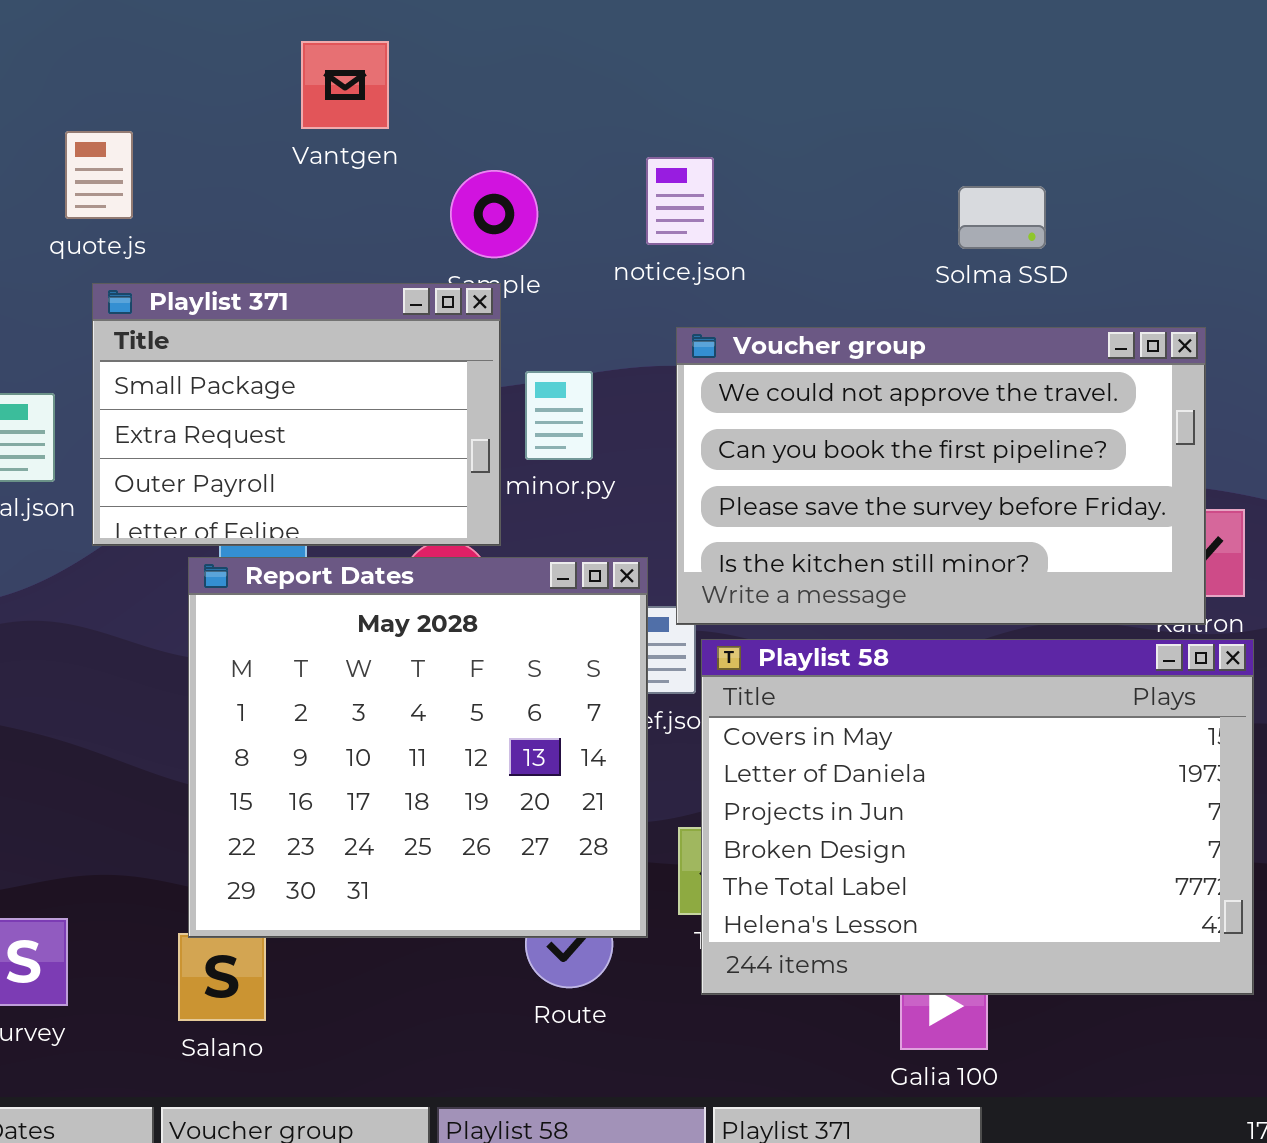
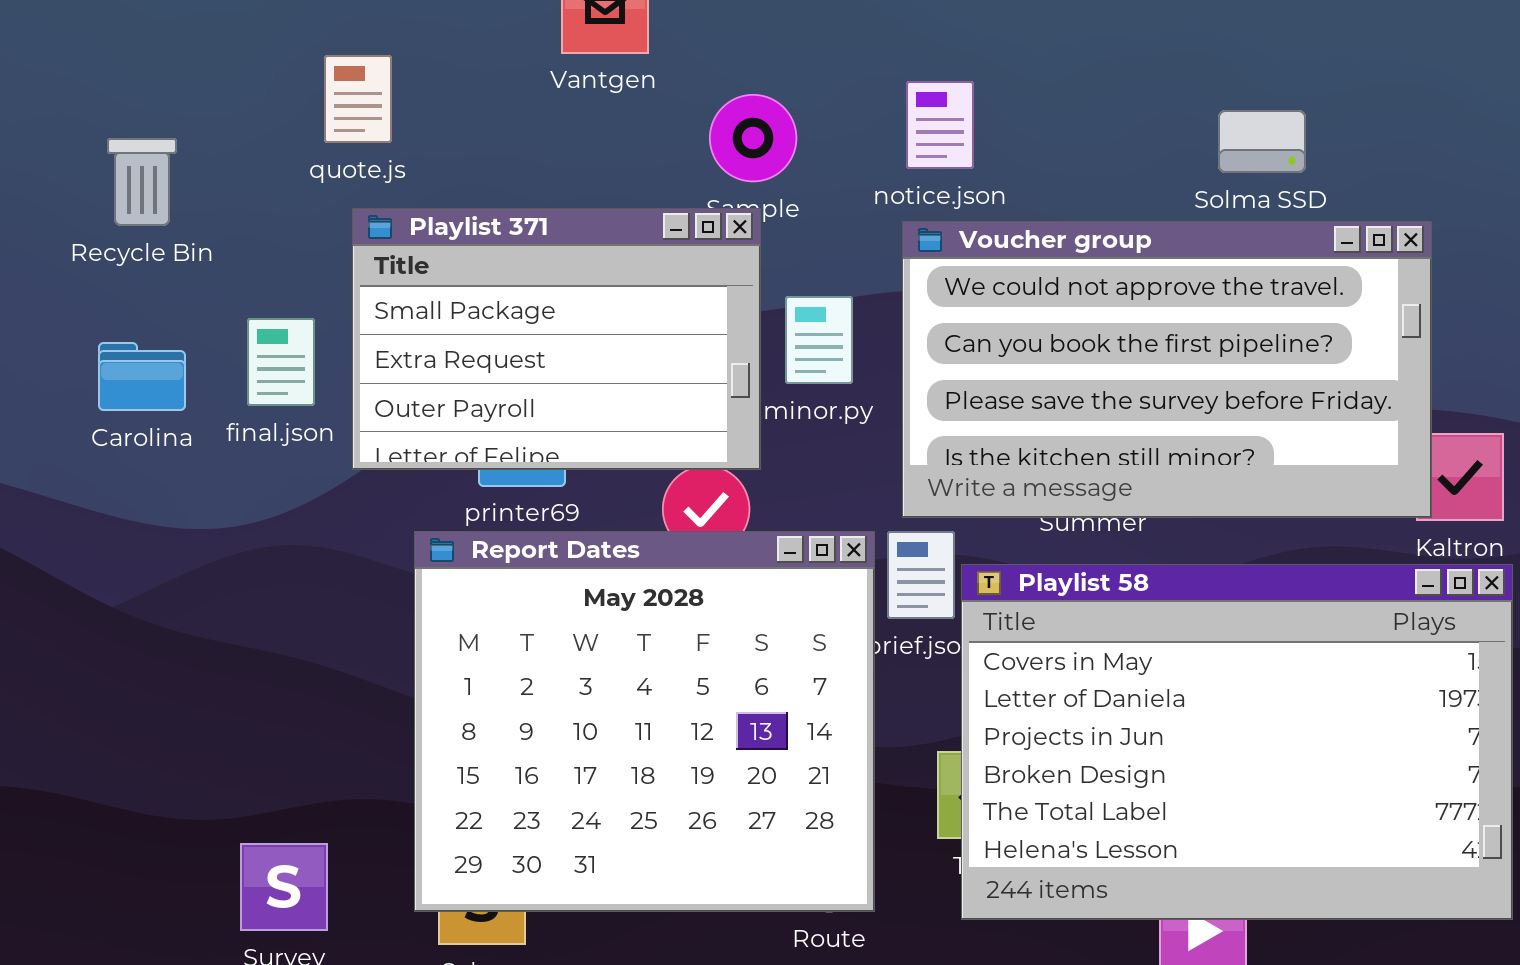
Voucher group: [676,327,1206,625] -> [902,221,1432,518], moved
Report Dates: [188,557,648,938] -> [414,531,875,912], moved

